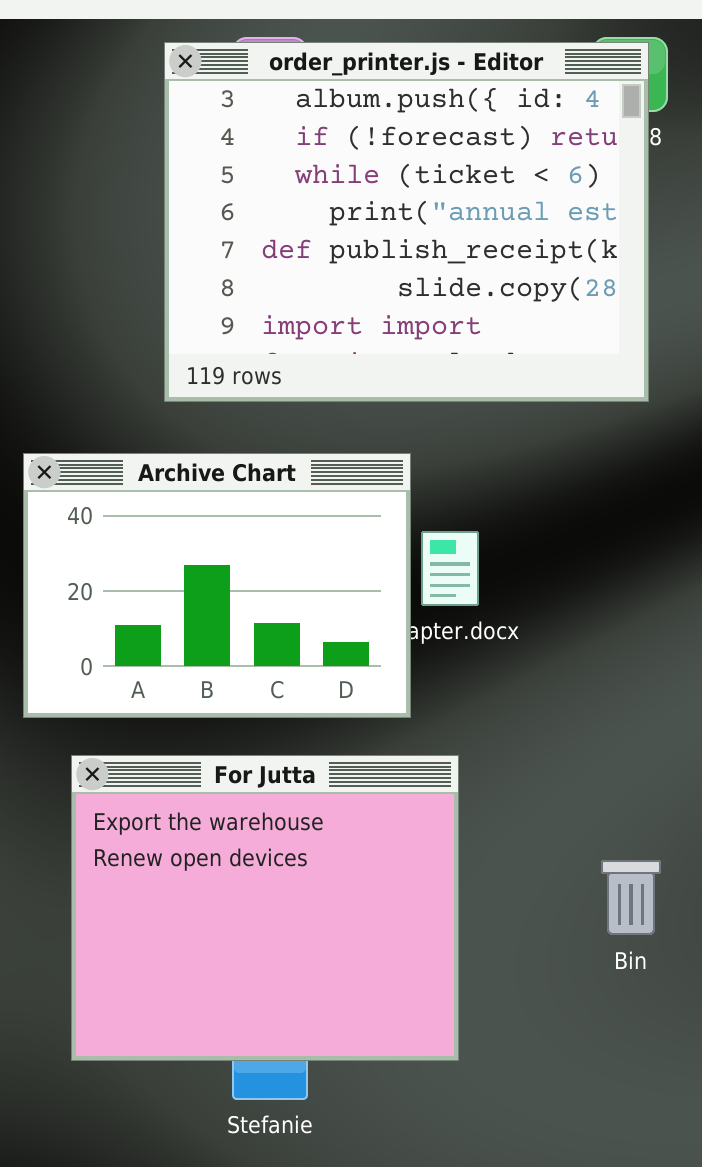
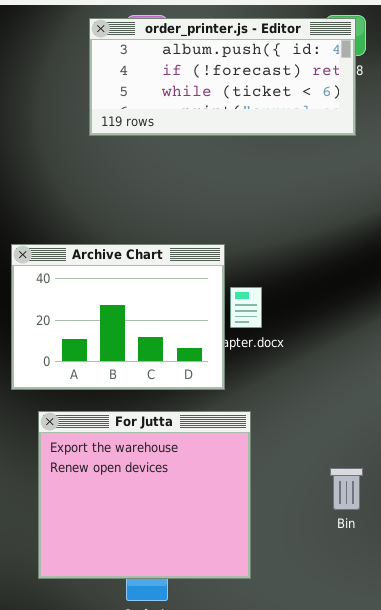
order_printer.js - Editor: [164,42,649,402] -> [89,18,356,136], resized

